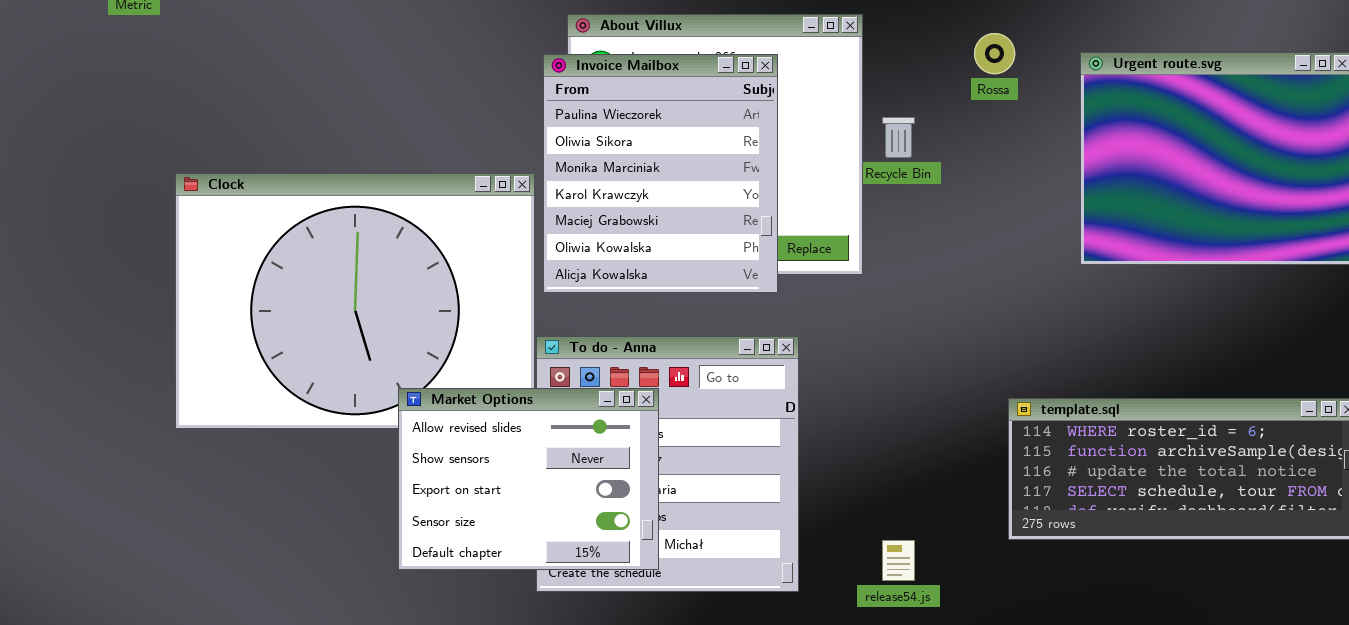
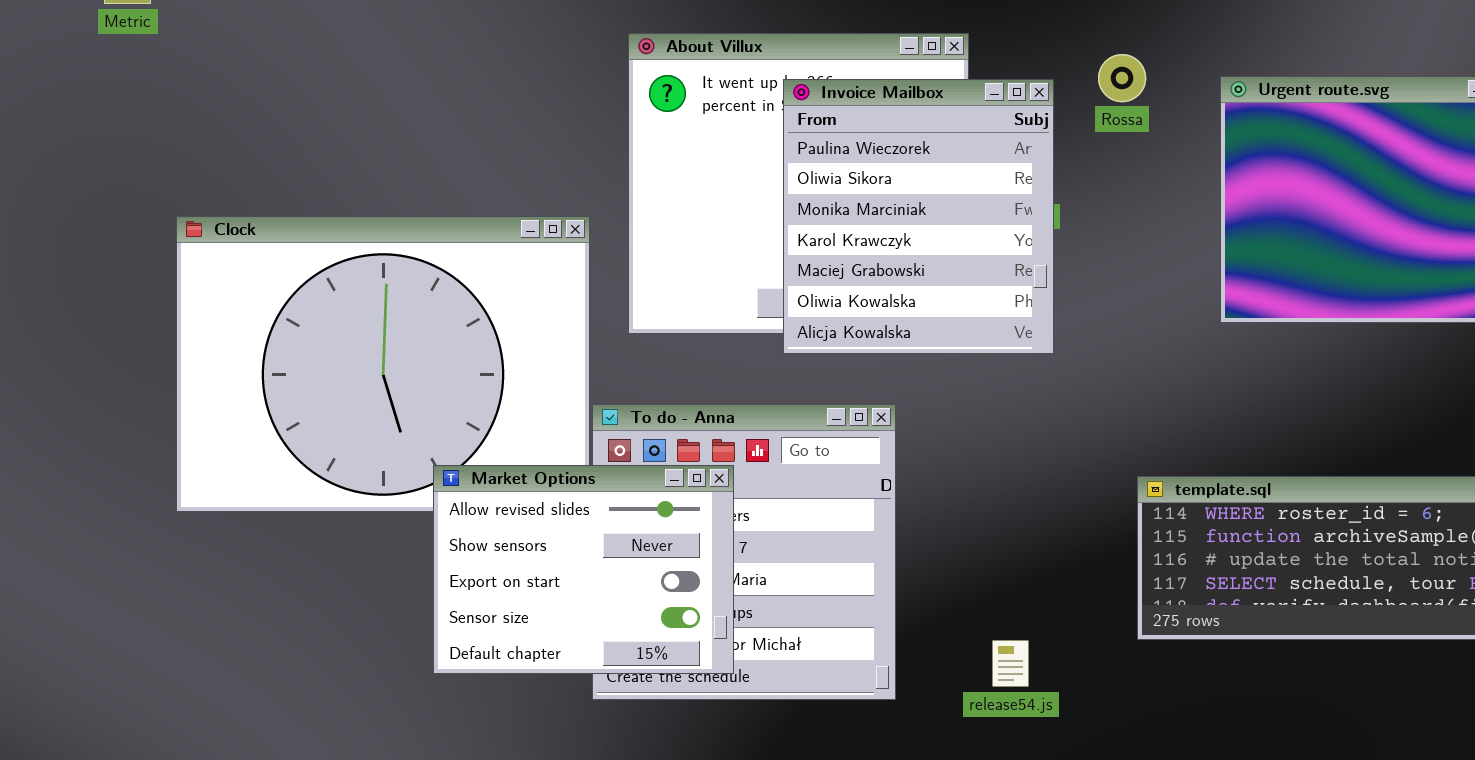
Invoice Mailbox: [543,54,778,293] -> [783,79,1054,354], moved

